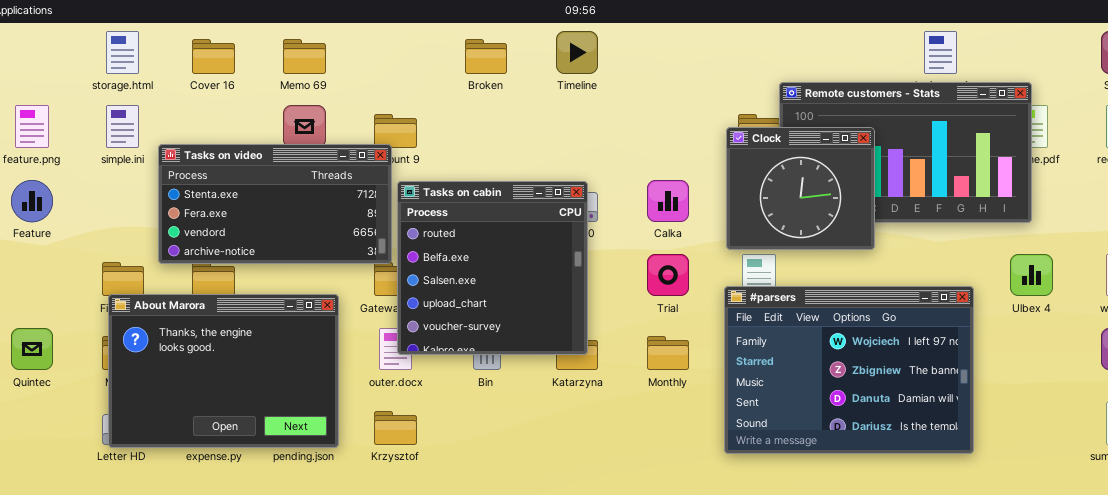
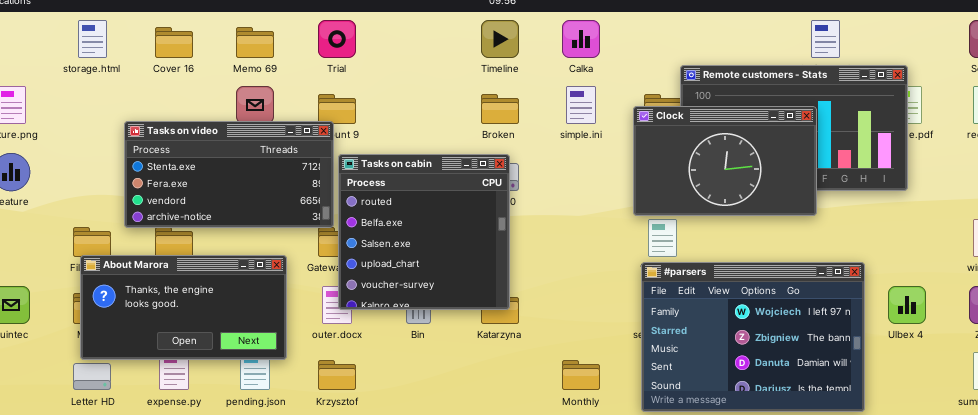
Broken: [465,39,507,74] -> [481,94,519,124], moved
simple.ini: [106,105,139,148] -> [566,86,596,124], moved
Clock: [726,127,875,250] -> [633,106,817,216], resized
Calka: [647,180,689,222] -> [562,20,600,58], moved
Trial: [647,254,689,296] -> [318,20,356,58], moved
Ulbex 4: [1010,254,1053,296] -> [888,286,926,324], moved
#parsers: [724,286,974,454] -> [641,262,865,412], moved
About Marora: [108,294,339,448] -> [80,255,287,360], resized
Monthly: [647,336,689,370] -> [562,360,600,390], moved

